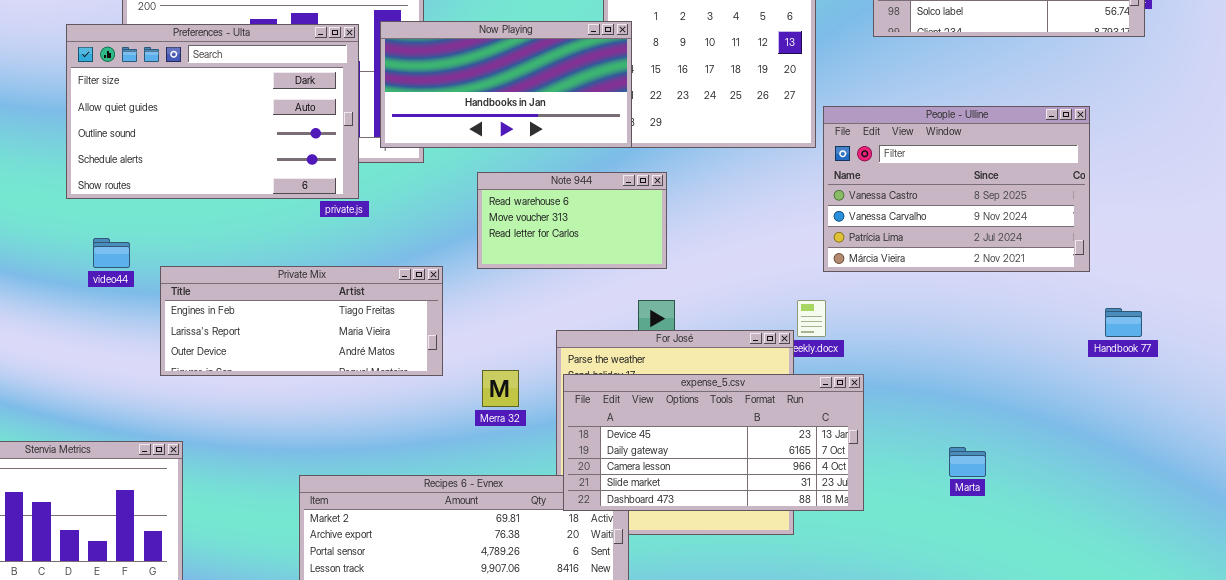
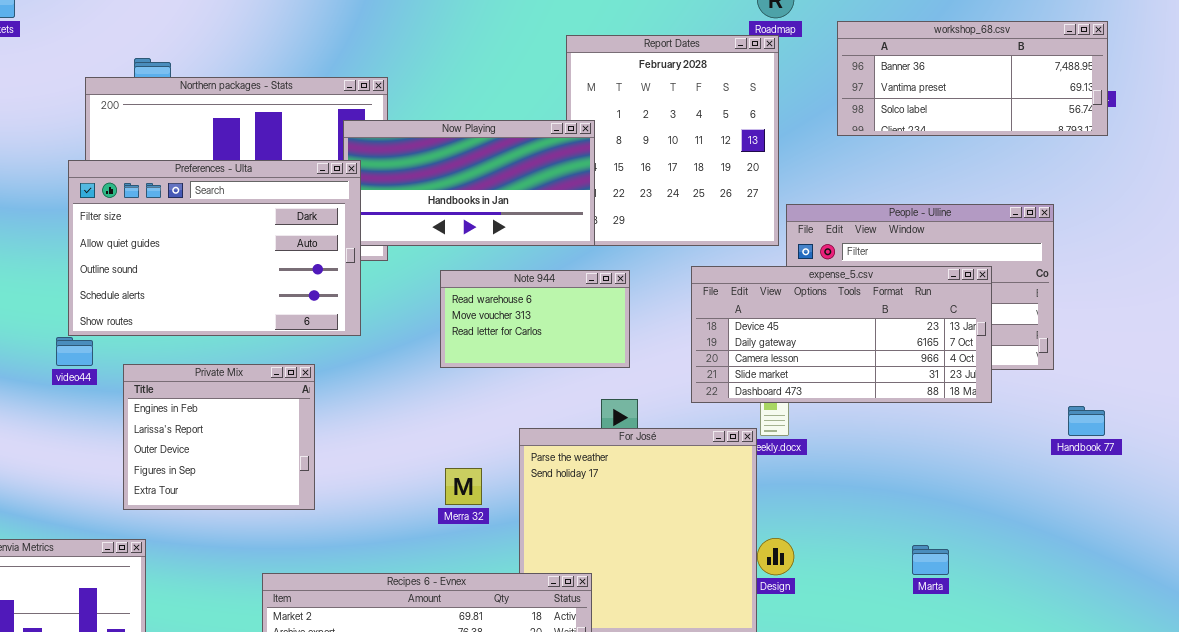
Preferences - Ulta: [66,24,359,199] -> [68,160,361,336], moved
Private Mix: [160,266,443,376] -> [123,364,315,510], resized
expense_5.csv: [563,374,864,511] -> [691,266,992,403], moved

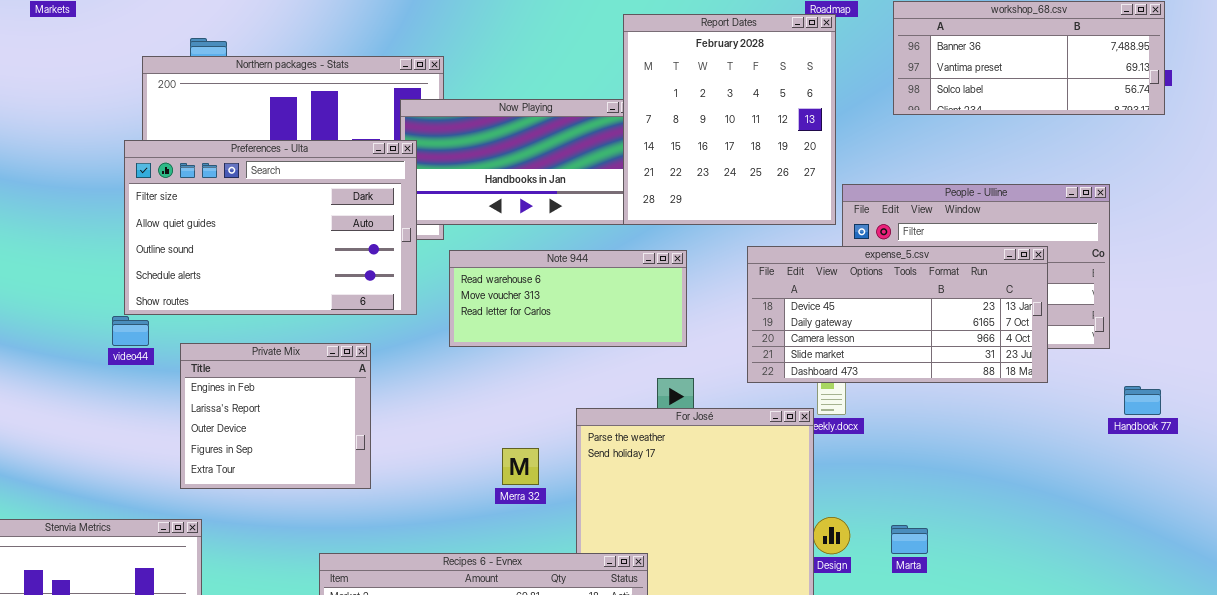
Report Dates: [566,35,779,246] -> [623,14,836,225], raised
Note 944: [440,270,630,368] -> [449,250,687,347], resized
Marta: [912,545,949,575] -> [891,525,928,554], moved

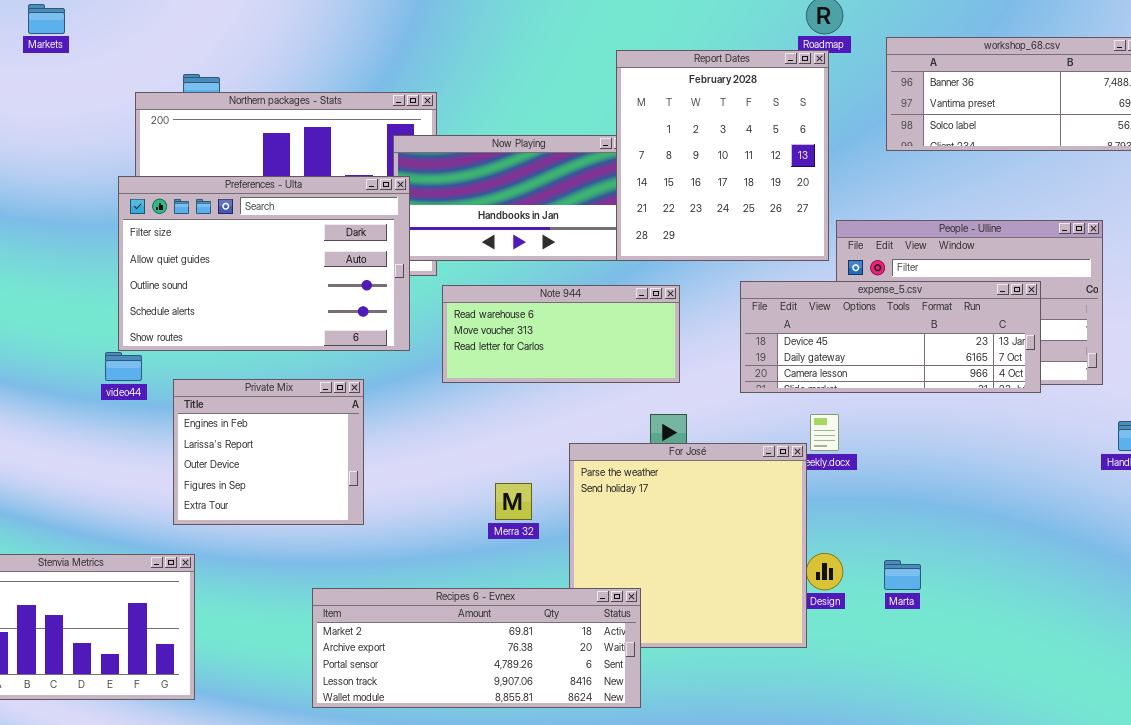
expense_5.csv: [747,246,1048,383] -> [740,281,1041,393], resized

